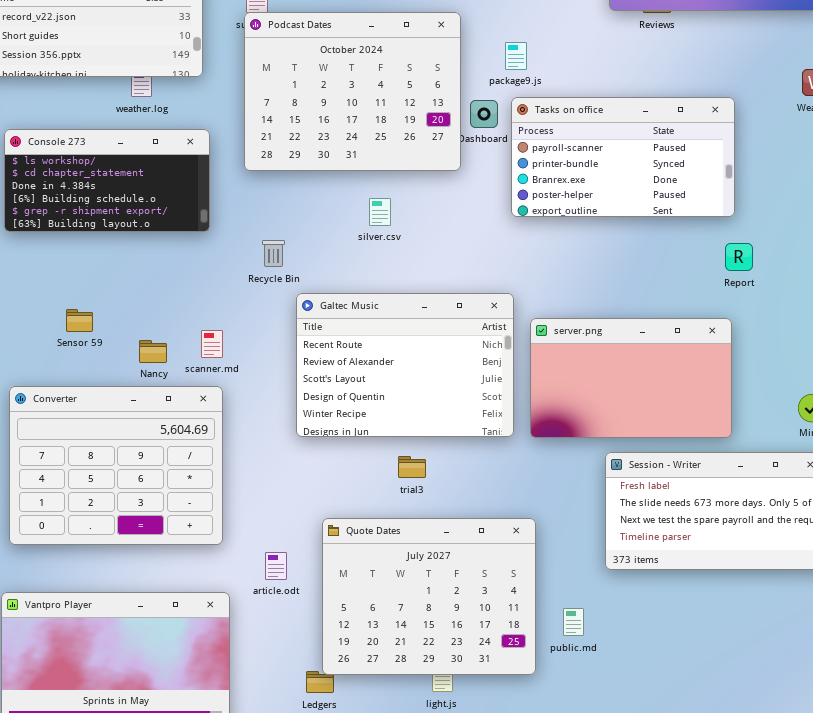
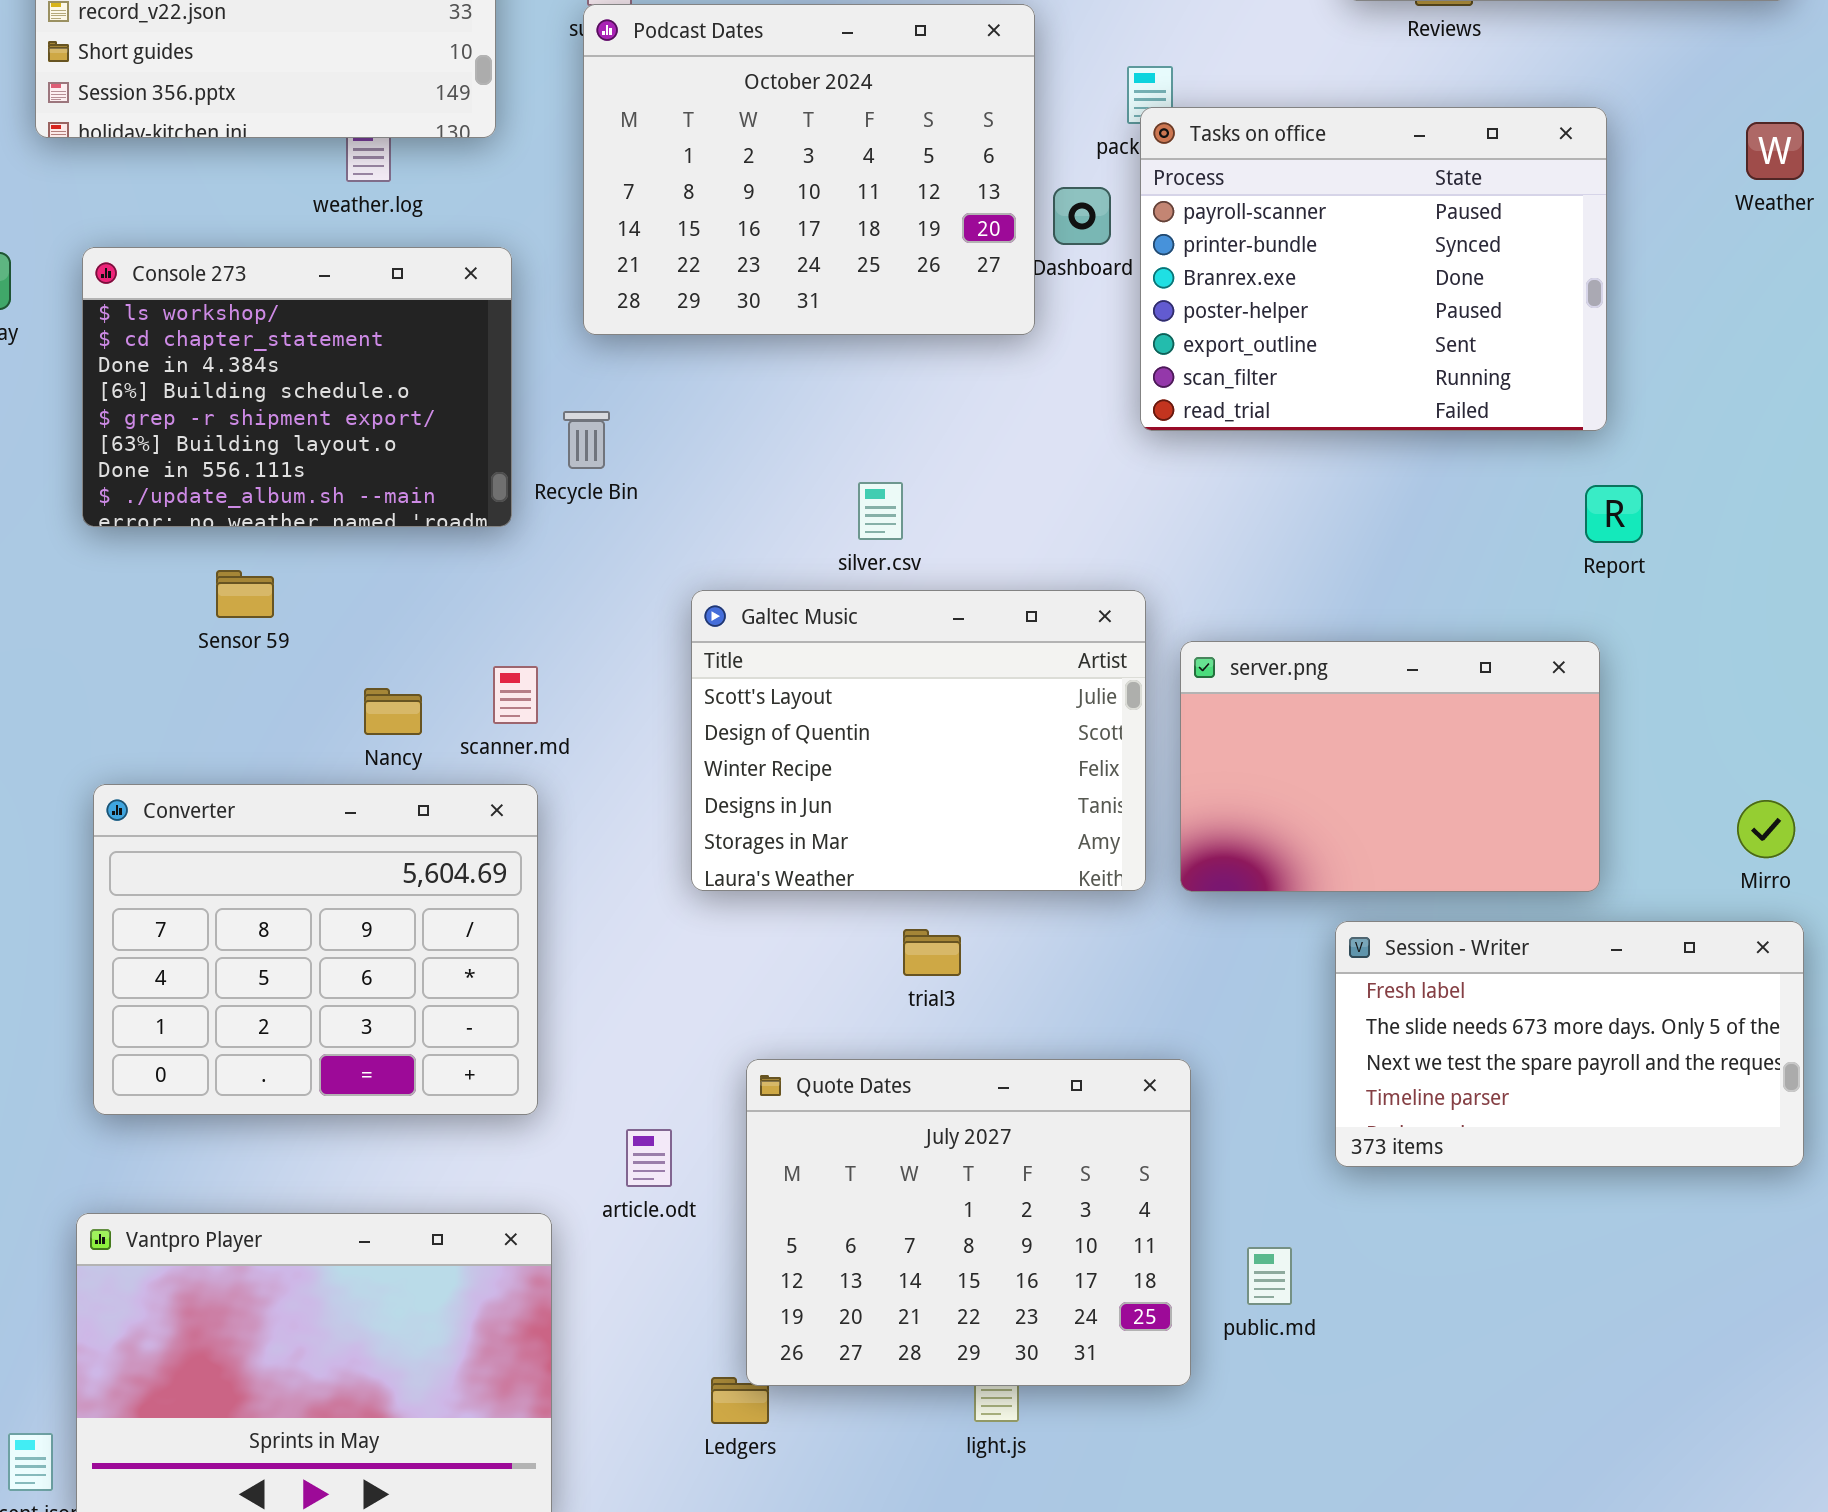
Tasks on office: [511,97,735,217] -> [1140,107,1607,431], resized
Console 273: [4,129,210,232] -> [82,247,512,527], resized
silver.csv: [369,198,391,226] -> [858,482,903,540], moved
Recycle Bin: [262,240,285,267] -> [563,411,610,469], moved
Galtec Music: [296,293,514,437] -> [691,590,1146,891], scrolled down 2 rows
Sensor 59: [66,309,93,332] -> [216,570,274,618], moved

